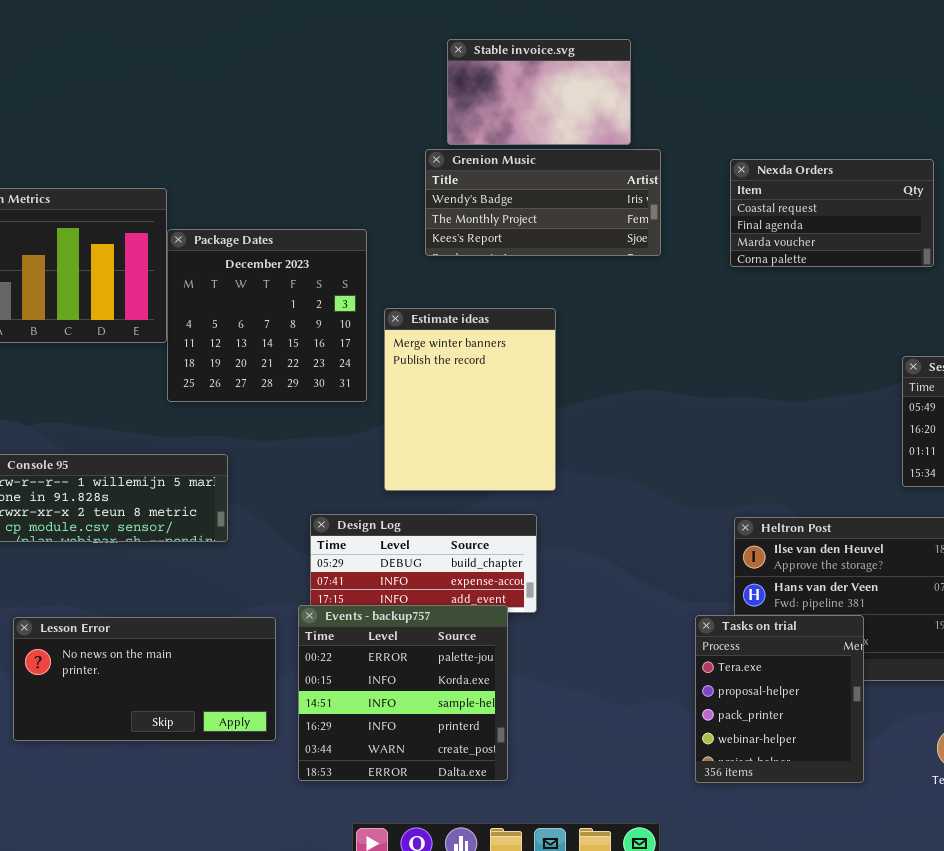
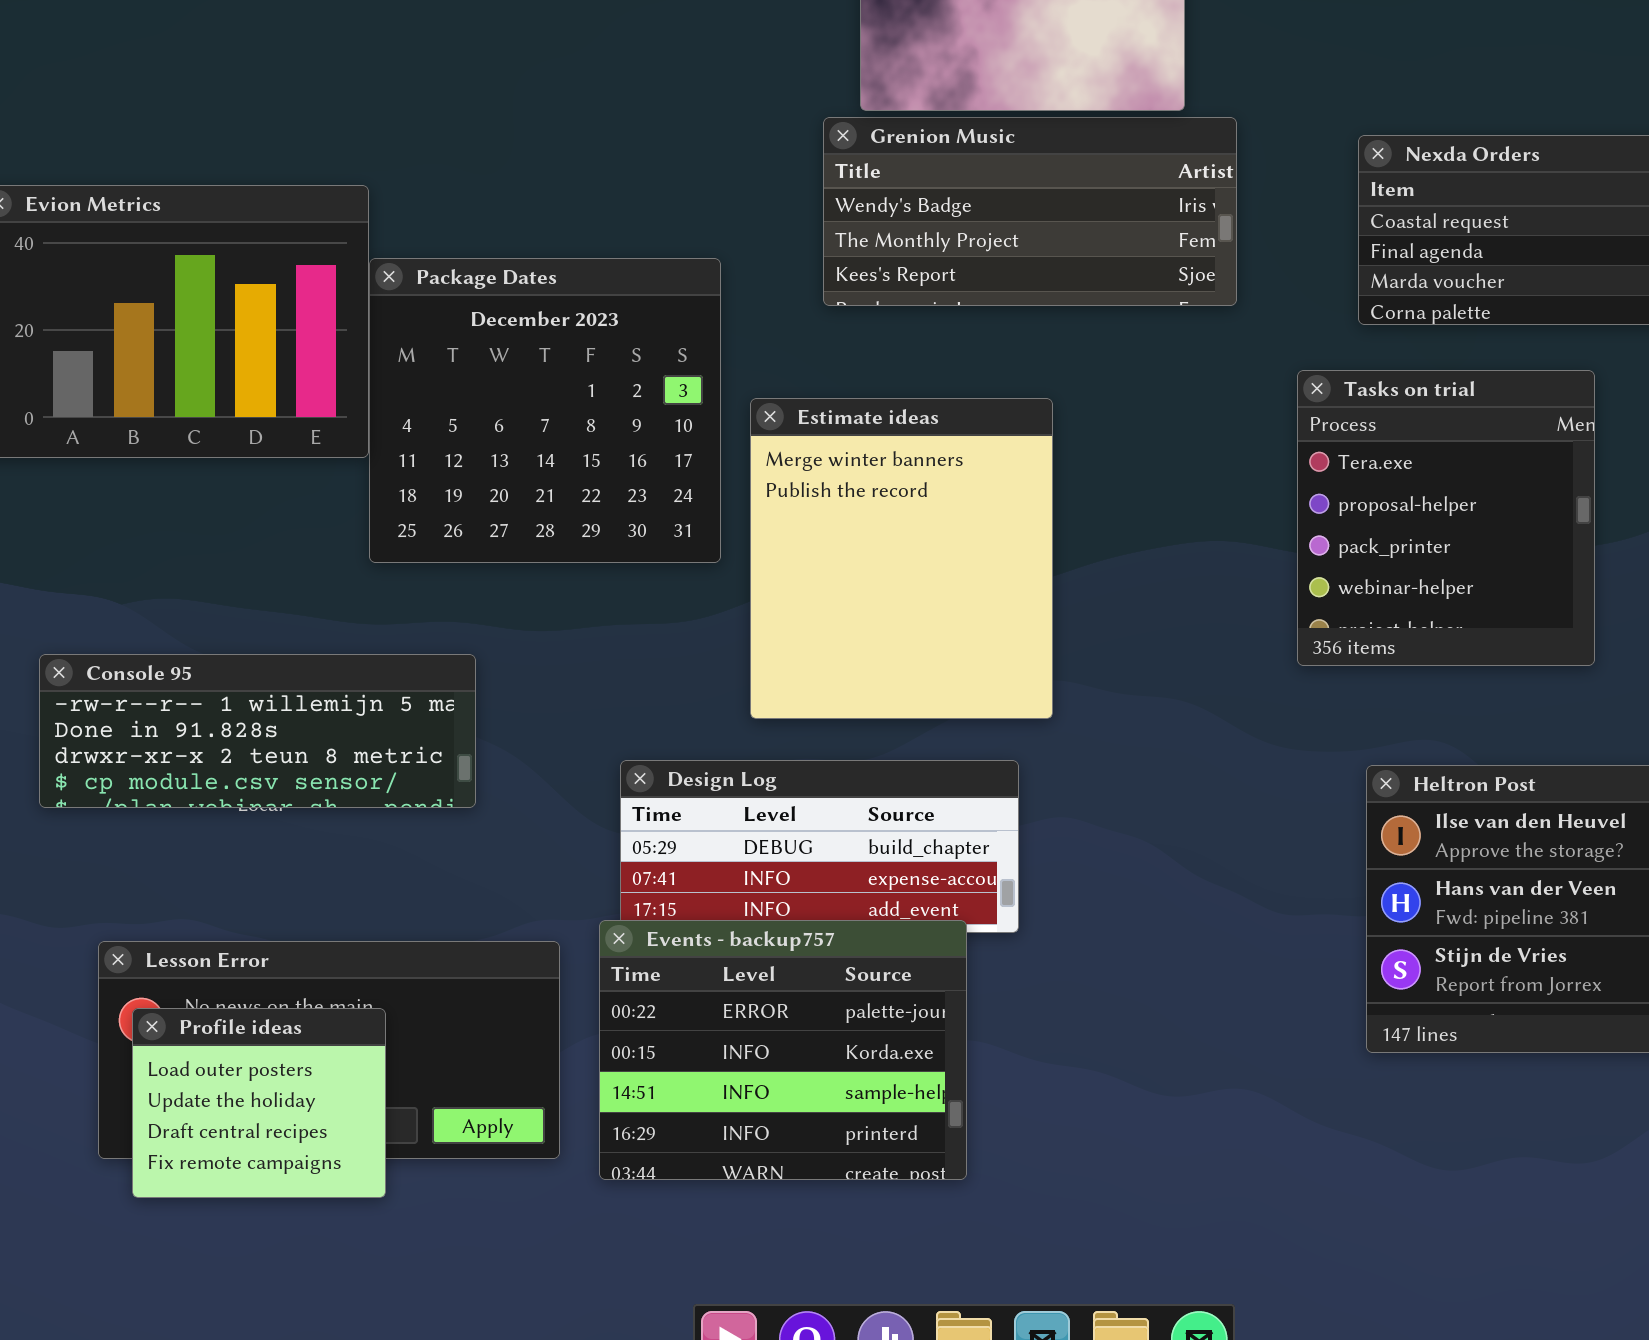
Events - backup757: [298,605,508,781] -> [599,920,967,1180], resized
Tasks on trial: [695,615,864,783] -> [1297,370,1595,666], moved
Profile ideas: none -> [132,1008,386,1198], opened

